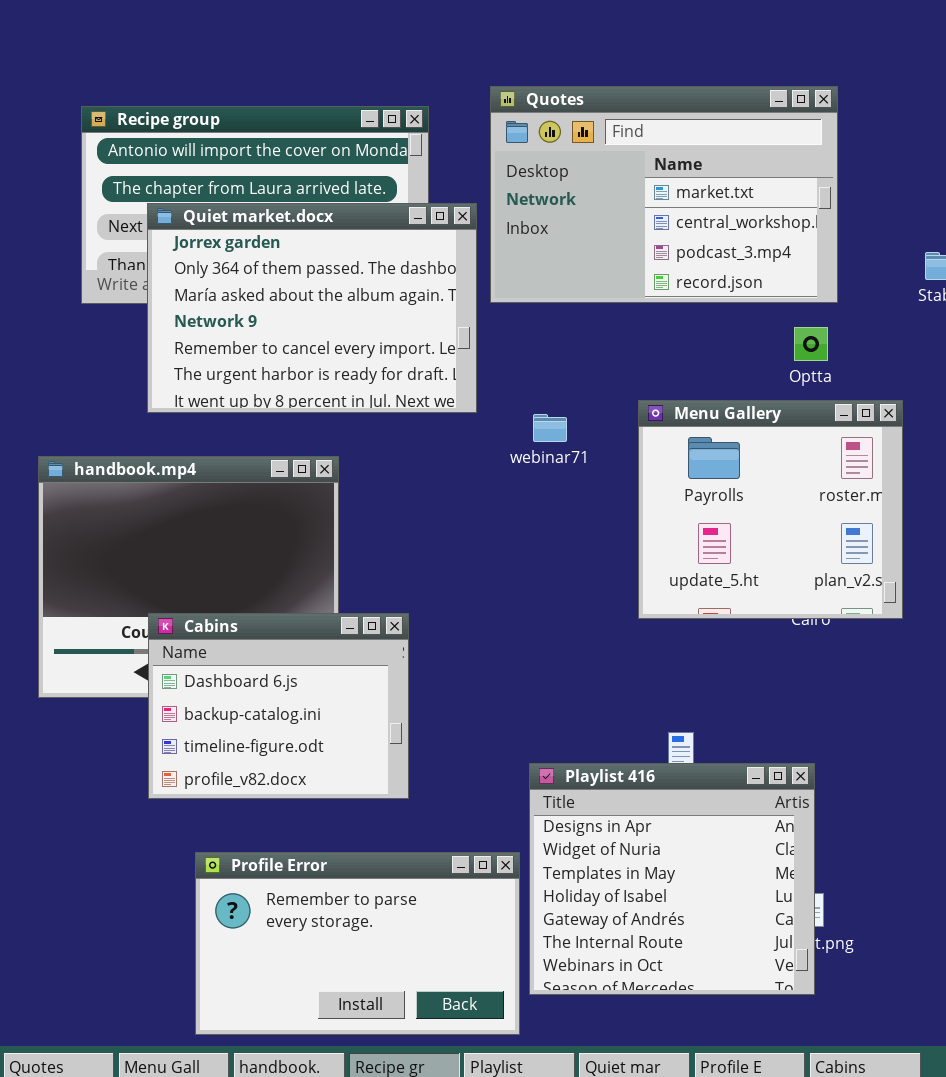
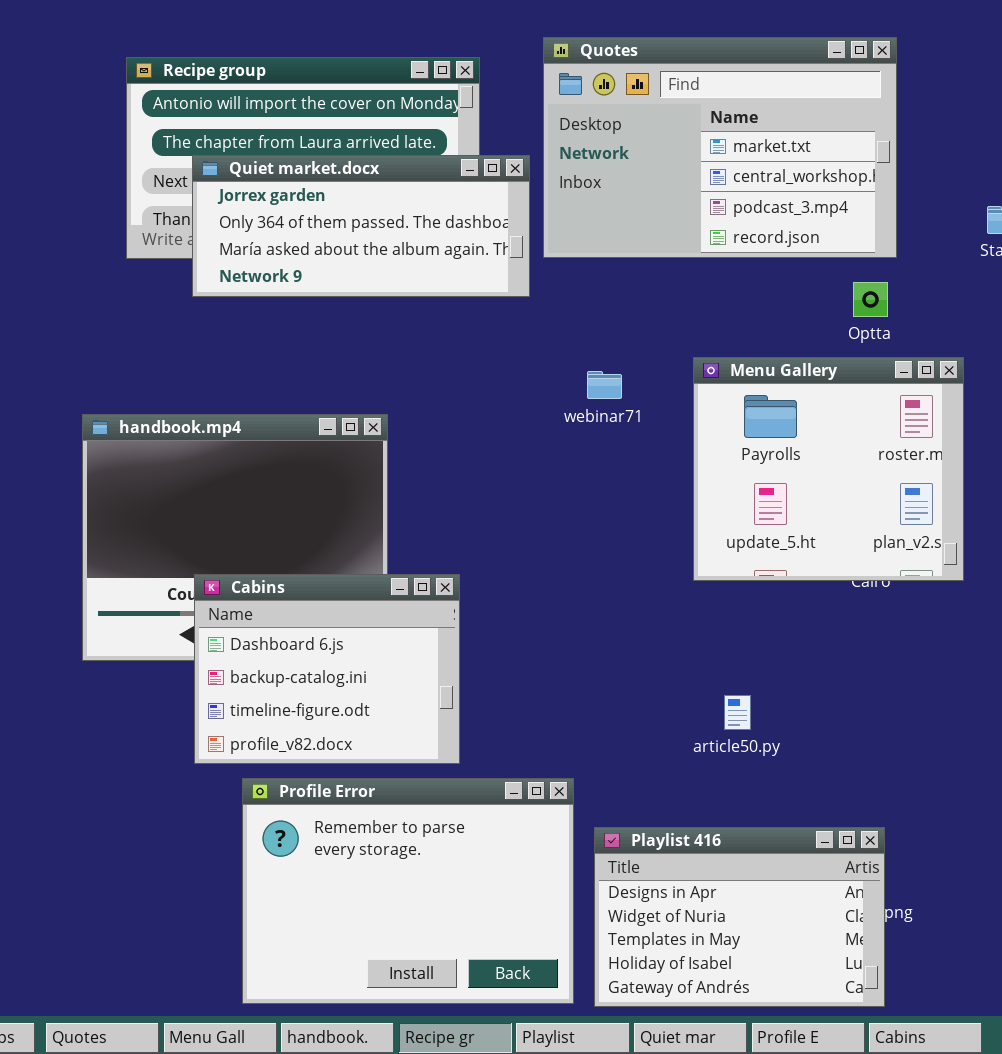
Quiet market.docx: [147,203,477,413] -> [192,155,530,297], resized
Playlist 416: [529,763,815,995] -> [594,827,885,1007], moved, resized
Profile Error: [195,852,520,1035] -> [242,778,574,1004], resized

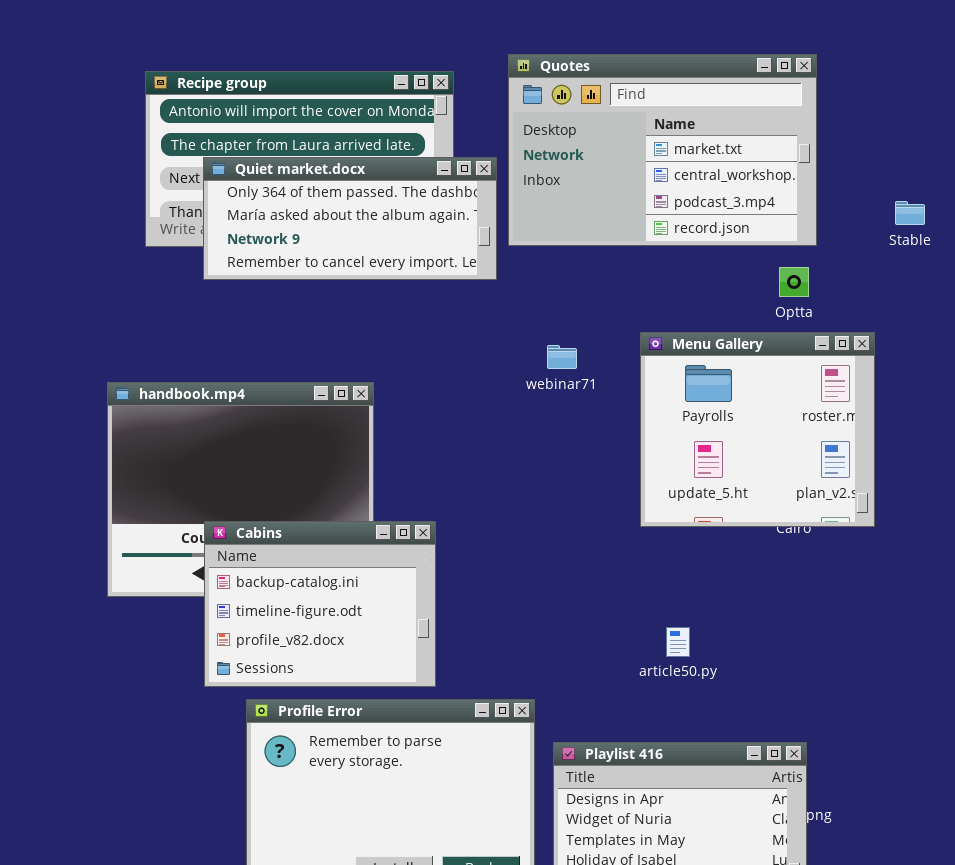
Quiet market.docx: [192,155,530,297] -> [203,157,497,280], scrolled down 1 row
Cabins: [194,574,460,764] -> [204,521,436,687], scrolled down 1 row

